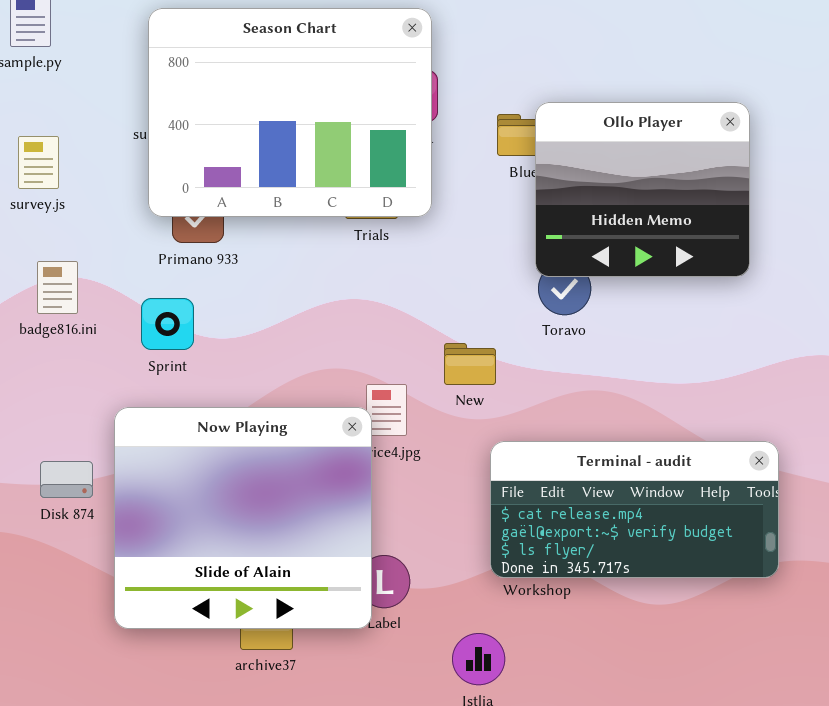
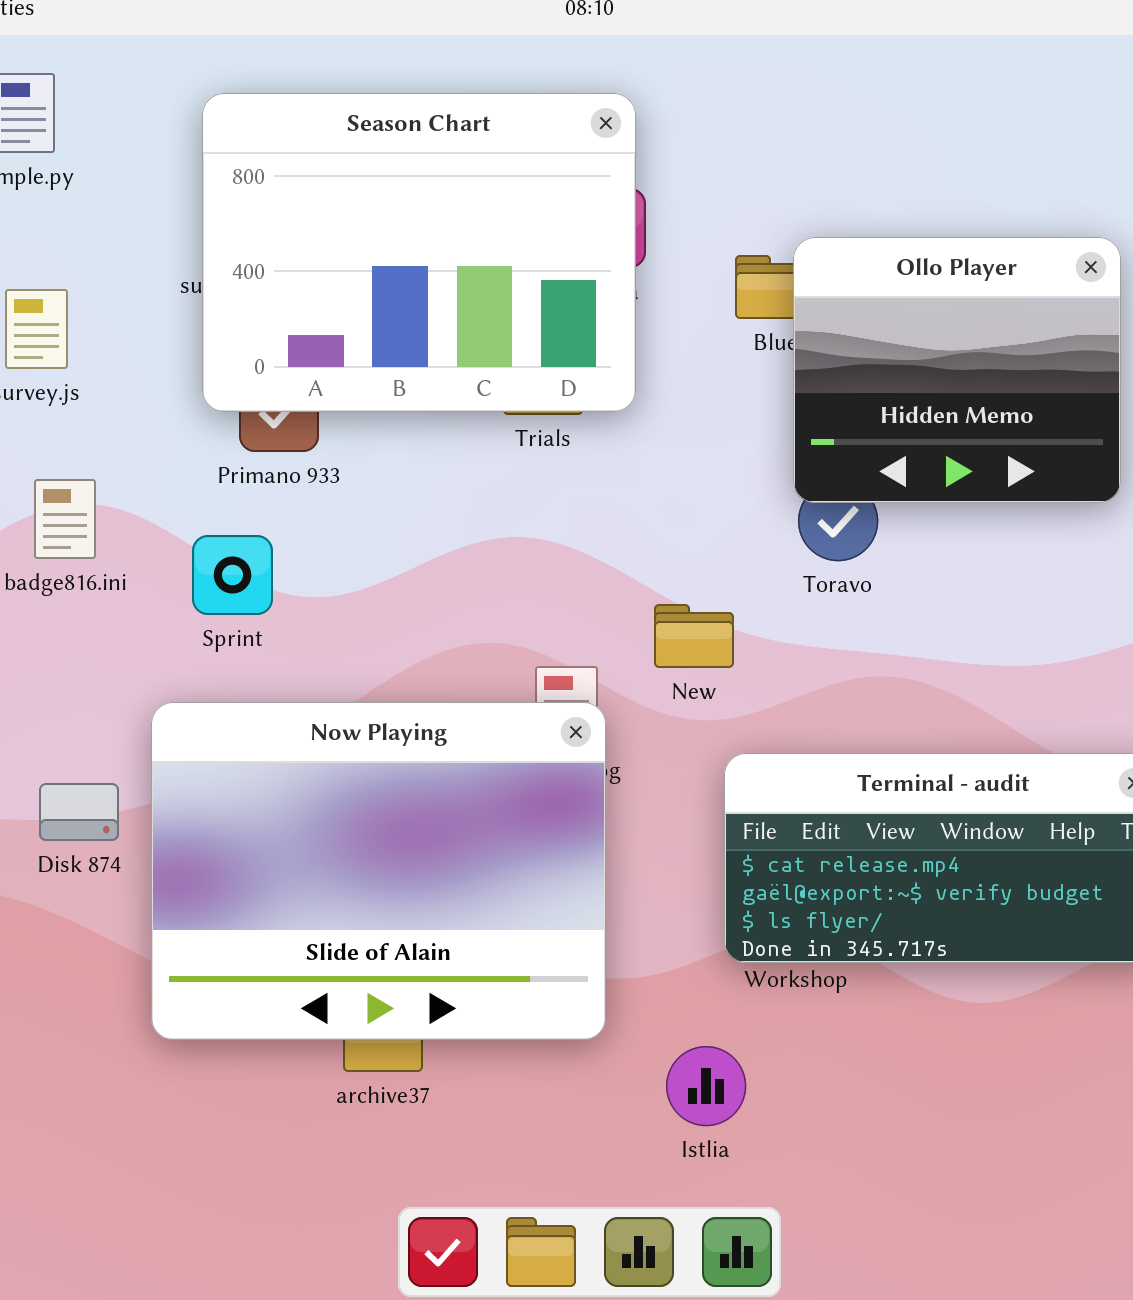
Now Playing: [114,407,372,629] -> [151,702,606,1040], resized

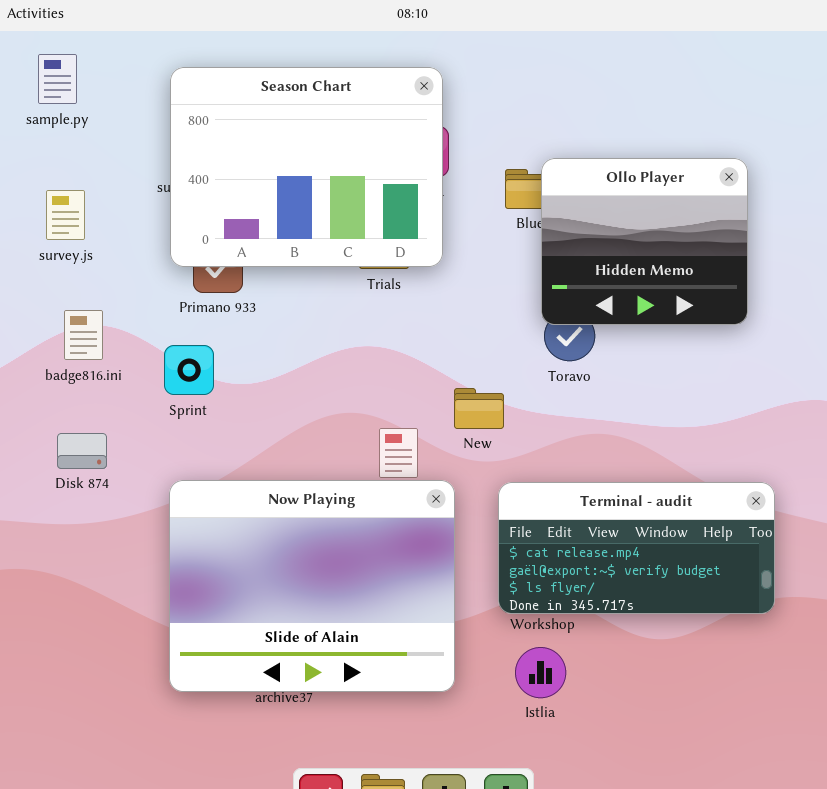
Now Playing: [151,702,606,1040] -> [169,480,455,692], moved
Disk 874: [39,783,119,841] -> [57,433,107,469], moved
Istlia: [666,1046,746,1126] -> [515,647,566,698], moved

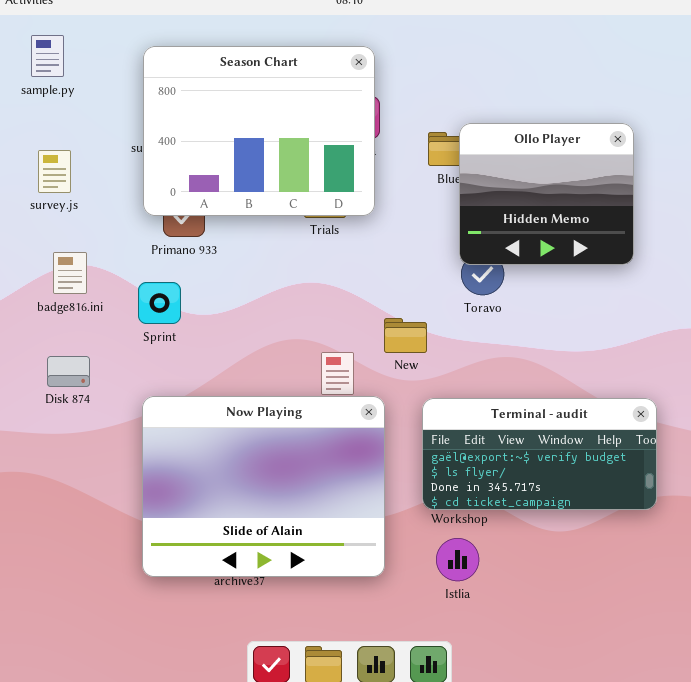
Terminal - audit: [498,482,775,614] -> [422,398,657,510], scrolled down 1 row

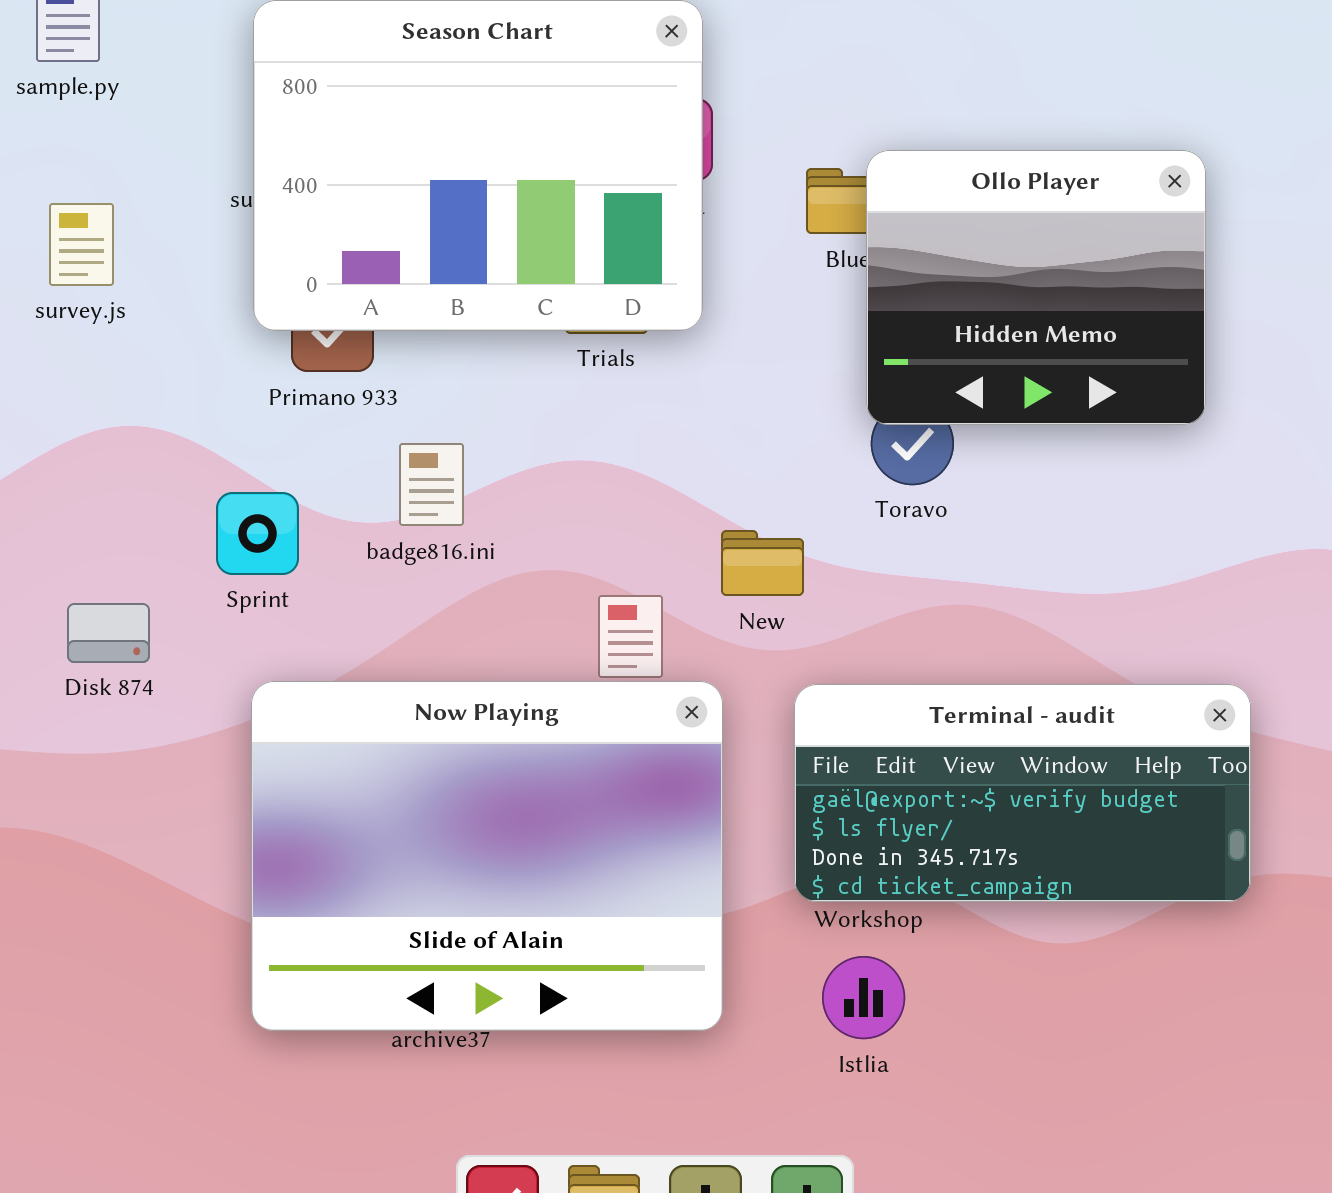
badge816.ini: [53,252,87,294] -> [399,443,464,526], moved
Sprint: [138,282,181,324] -> [216,492,299,575], moved

